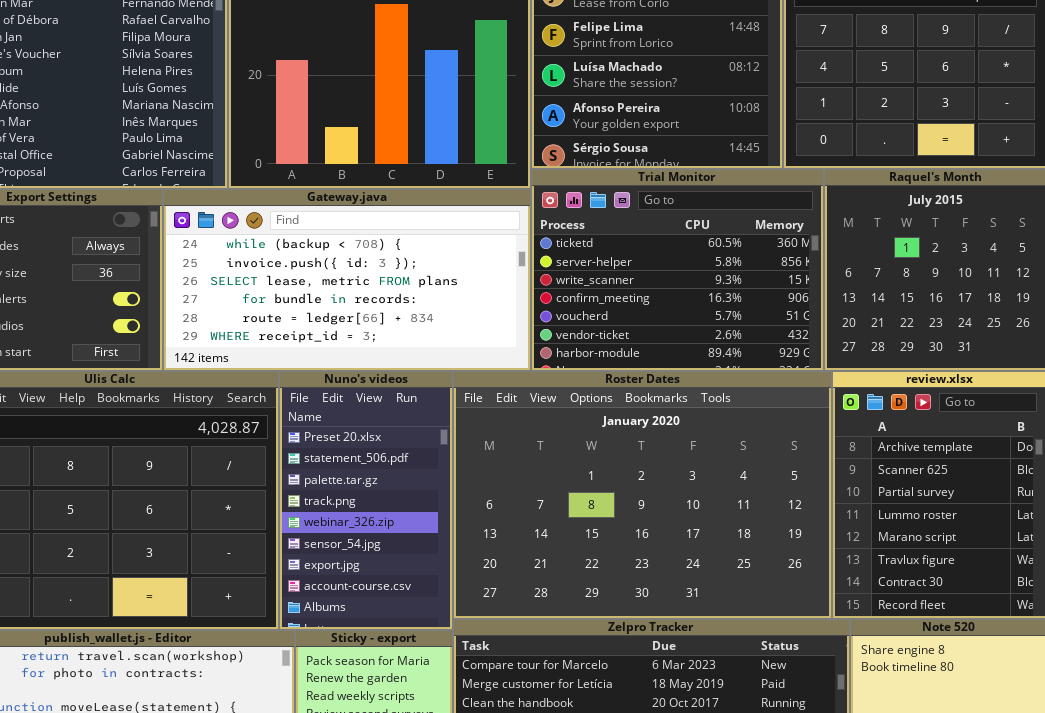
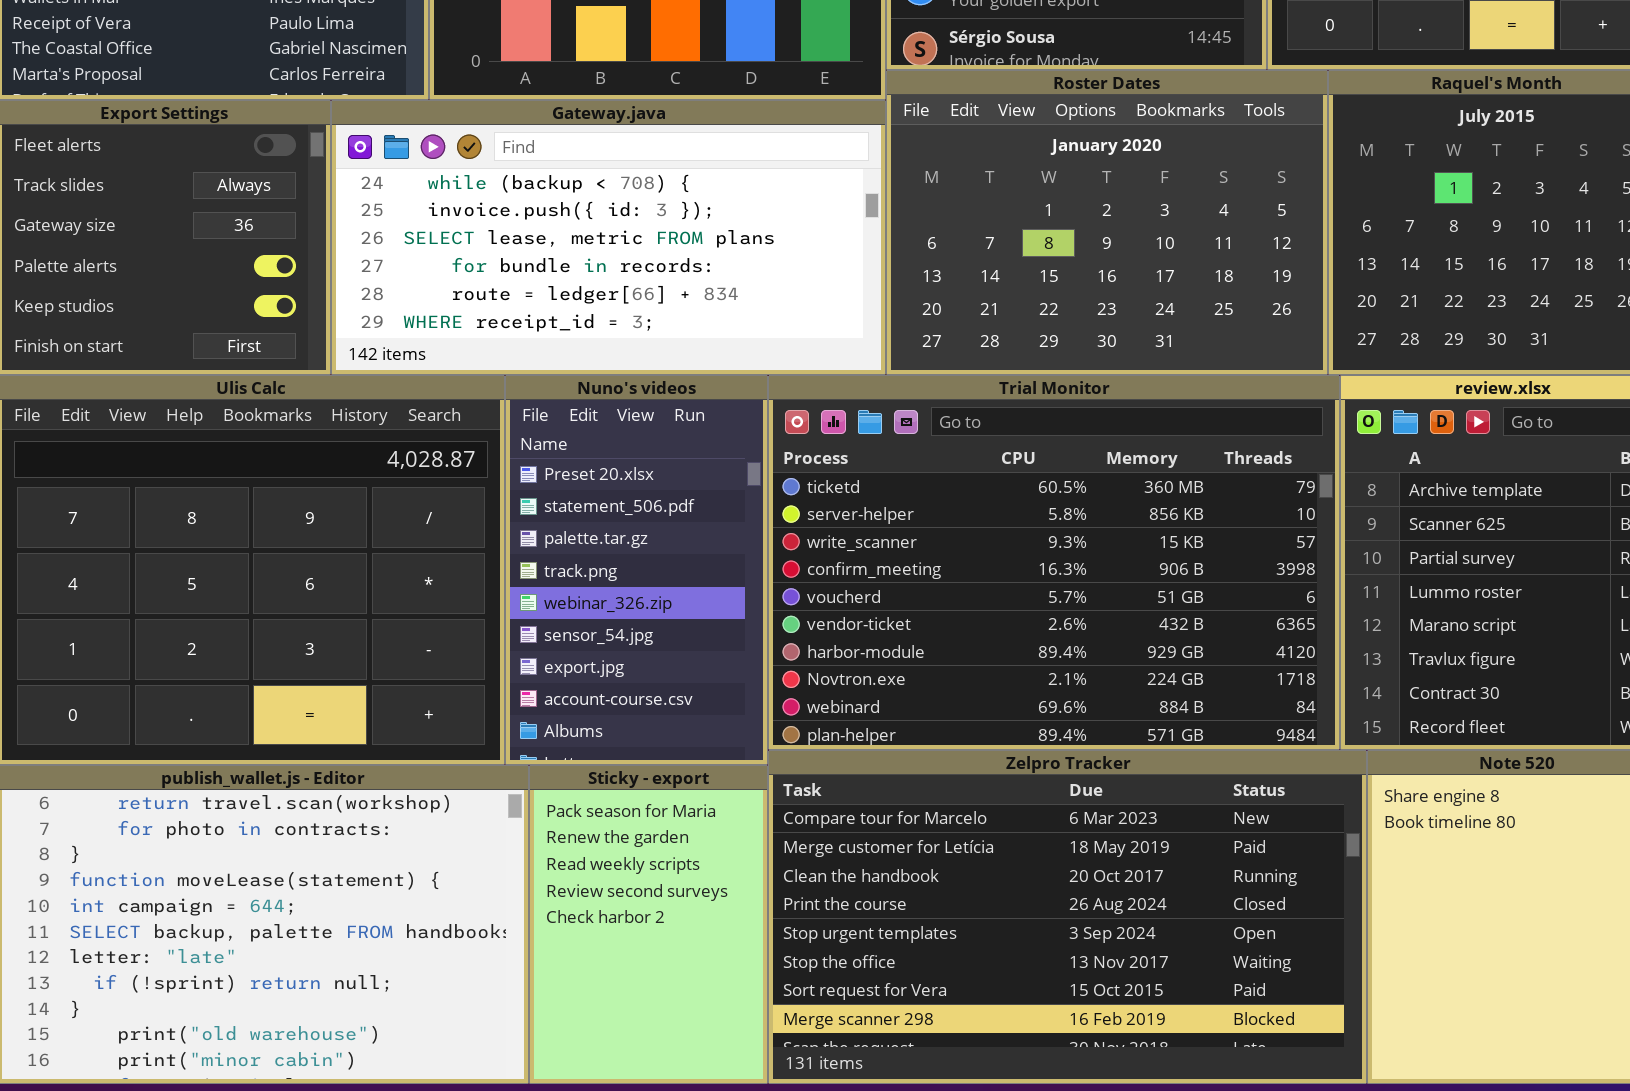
Trial Monitor: [531,169,824,371] -> [768,375,1340,750], moved, resized
Roster Dates: [453,371,832,619] -> [886,70,1328,375], moved, resized

